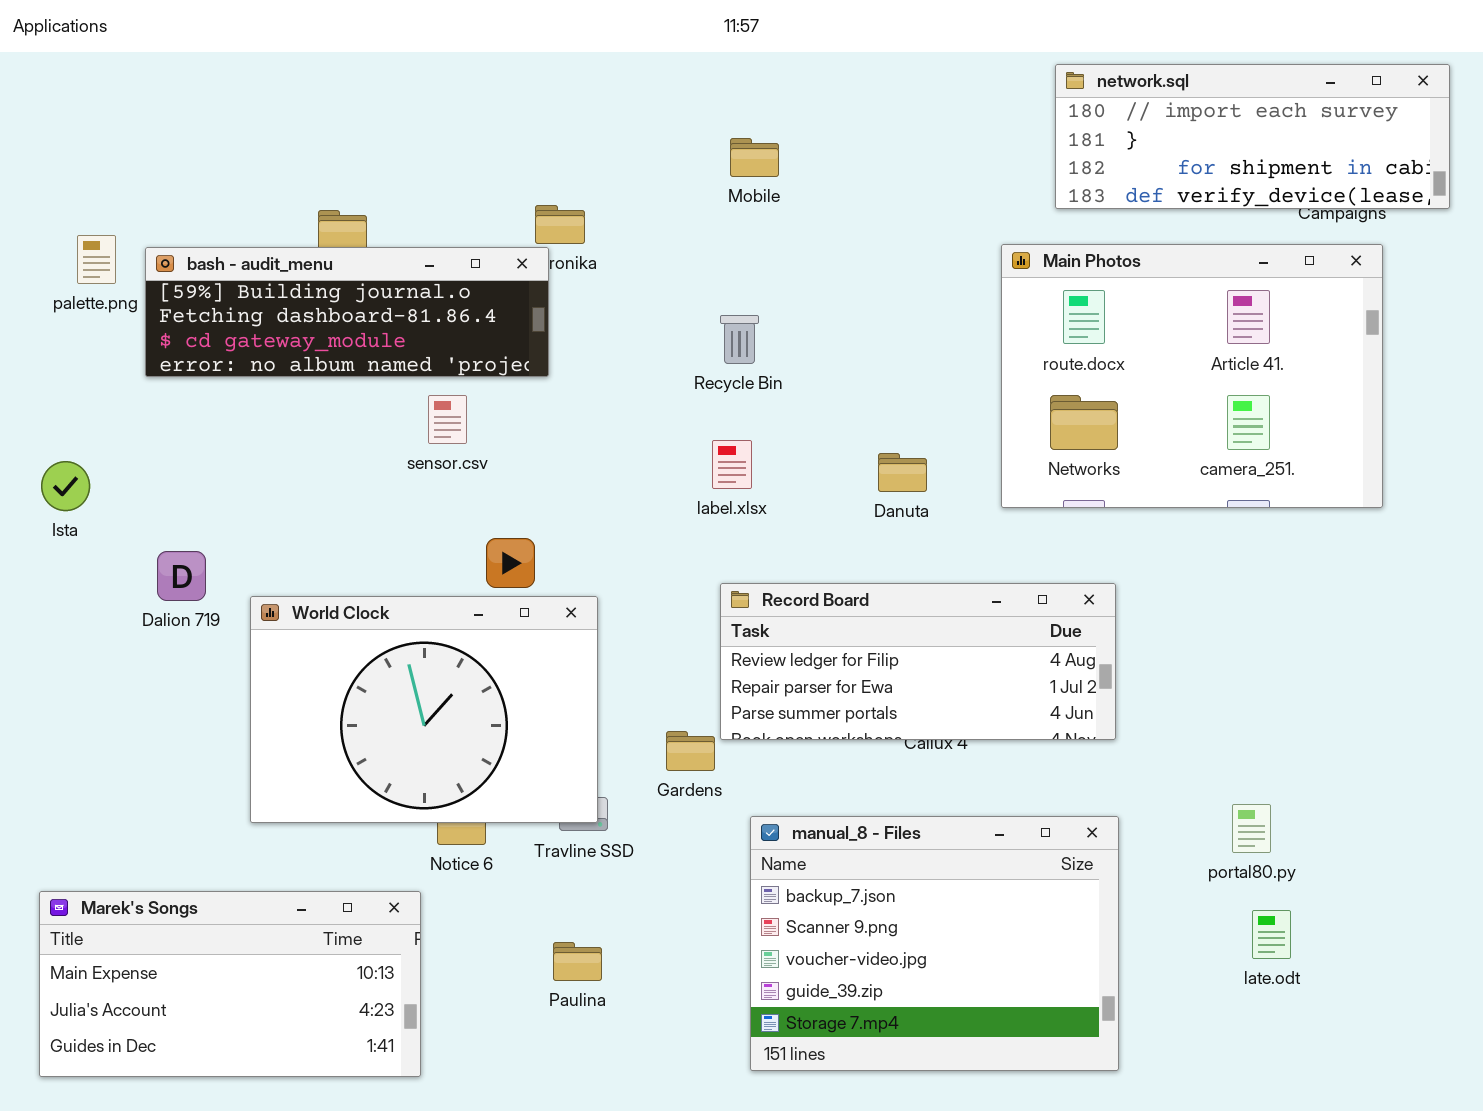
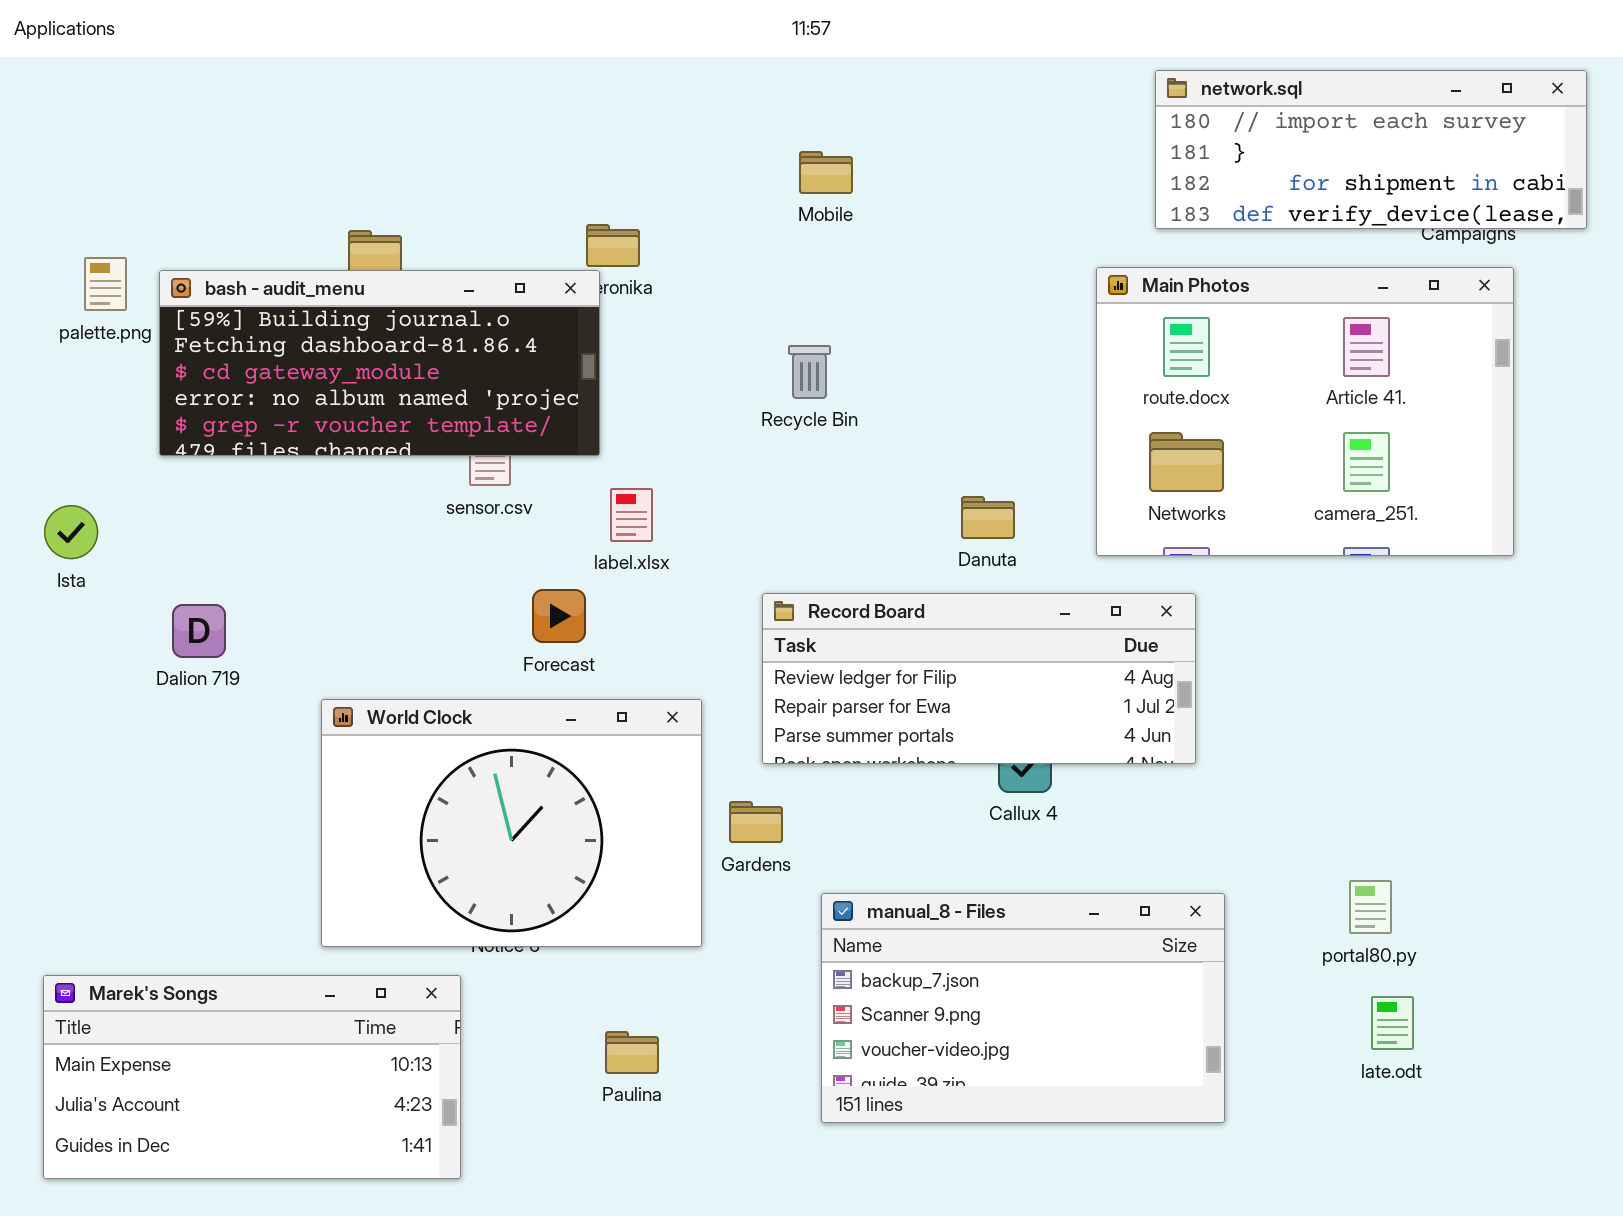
bash - audit_menu: [145,247,549,377] -> [159,270,600,456], resized
label.xlsx: [712,440,752,489] -> [610,488,653,542], moved
Record Board: [720,583,1116,740] -> [762,593,1196,764], moved
World Clock: [250,596,598,823] -> [321,699,702,947], moved
manual_8 - Files: [750,816,1119,1071] -> [821,893,1225,1123], resized

